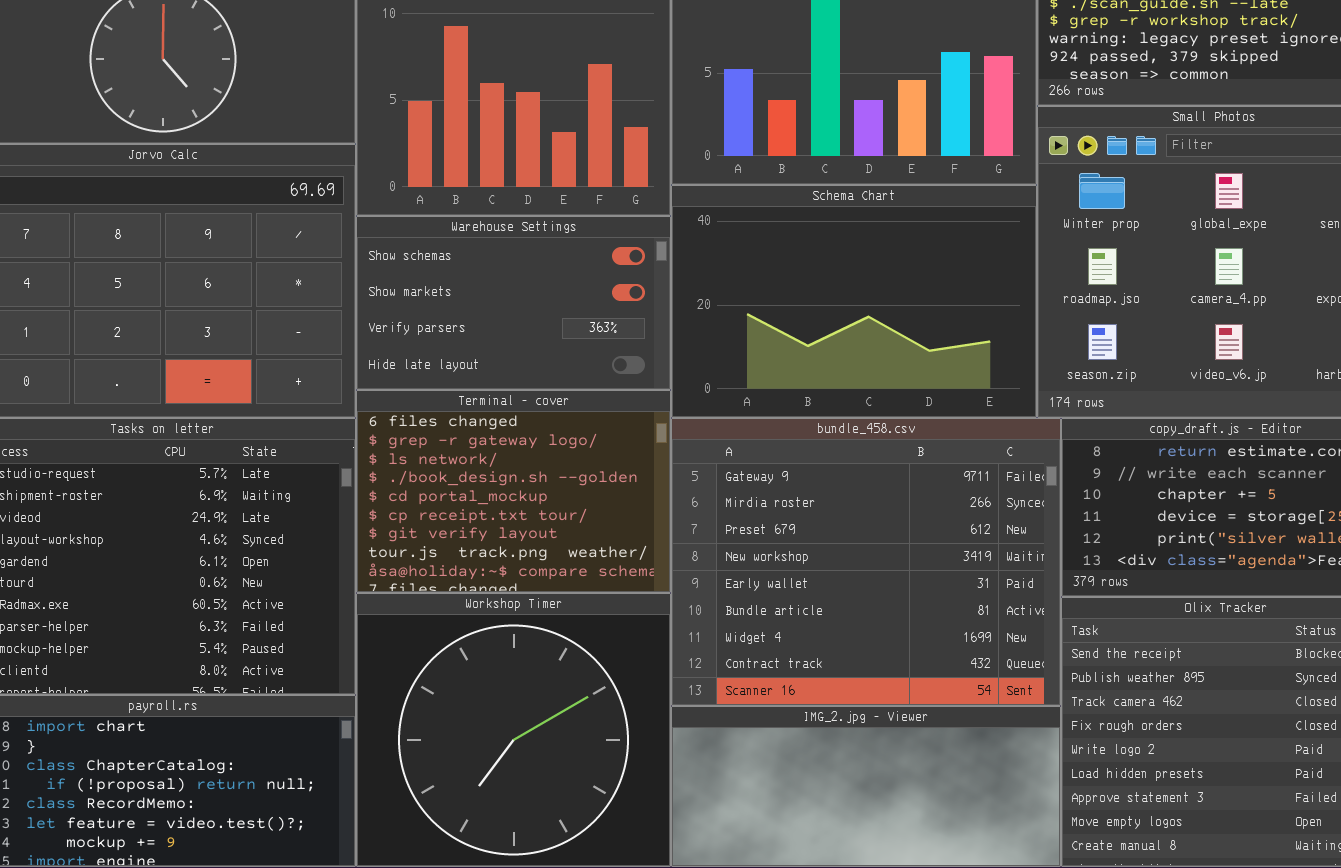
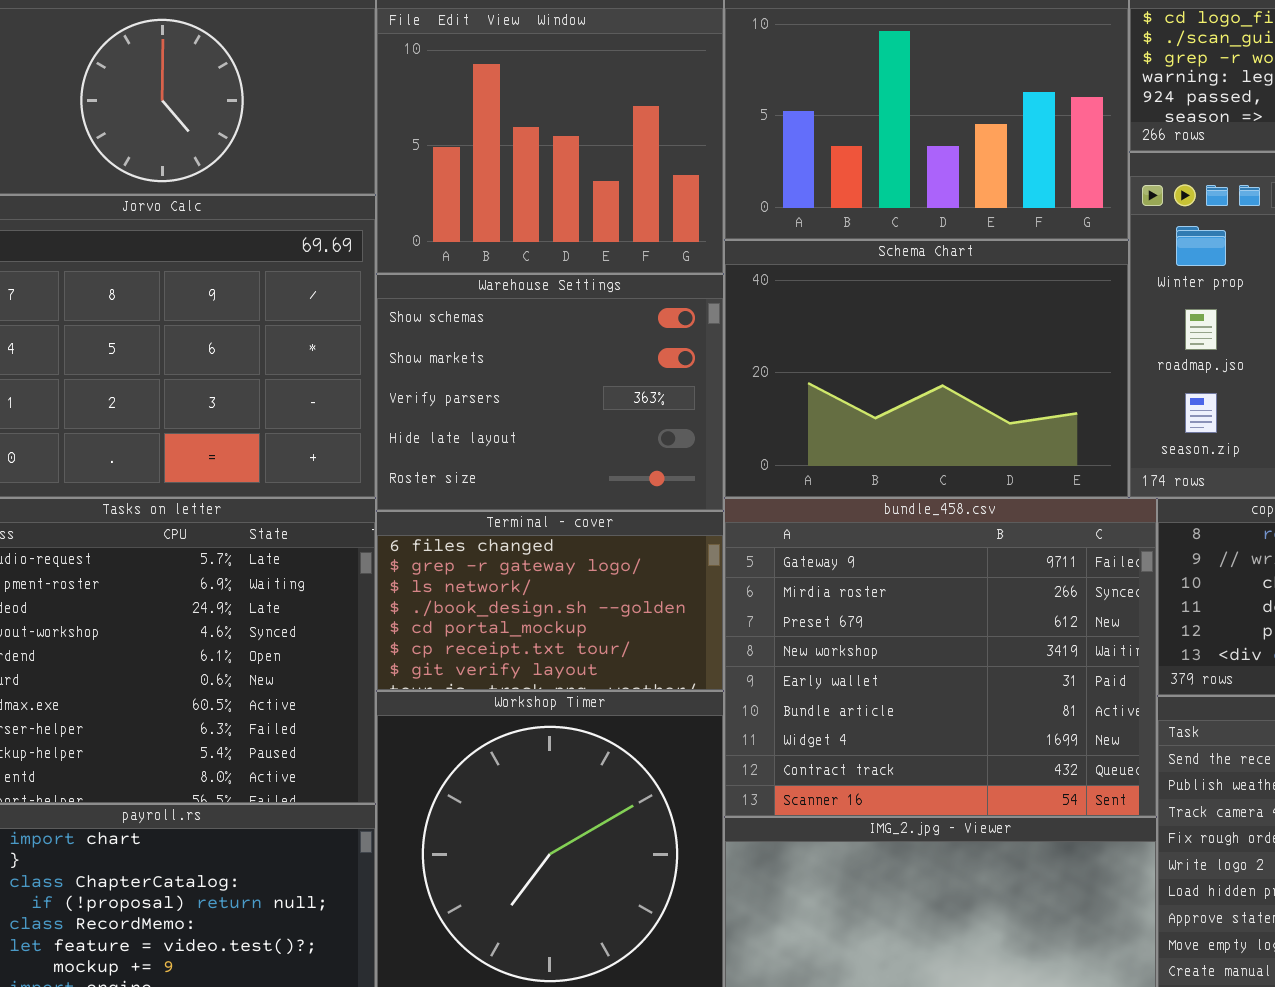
Warehouse Settings: [356,216,671,390] -> [376,274,724,511], resized
Terminal - cover: [356,390,671,593] -> [376,511,724,691], resized

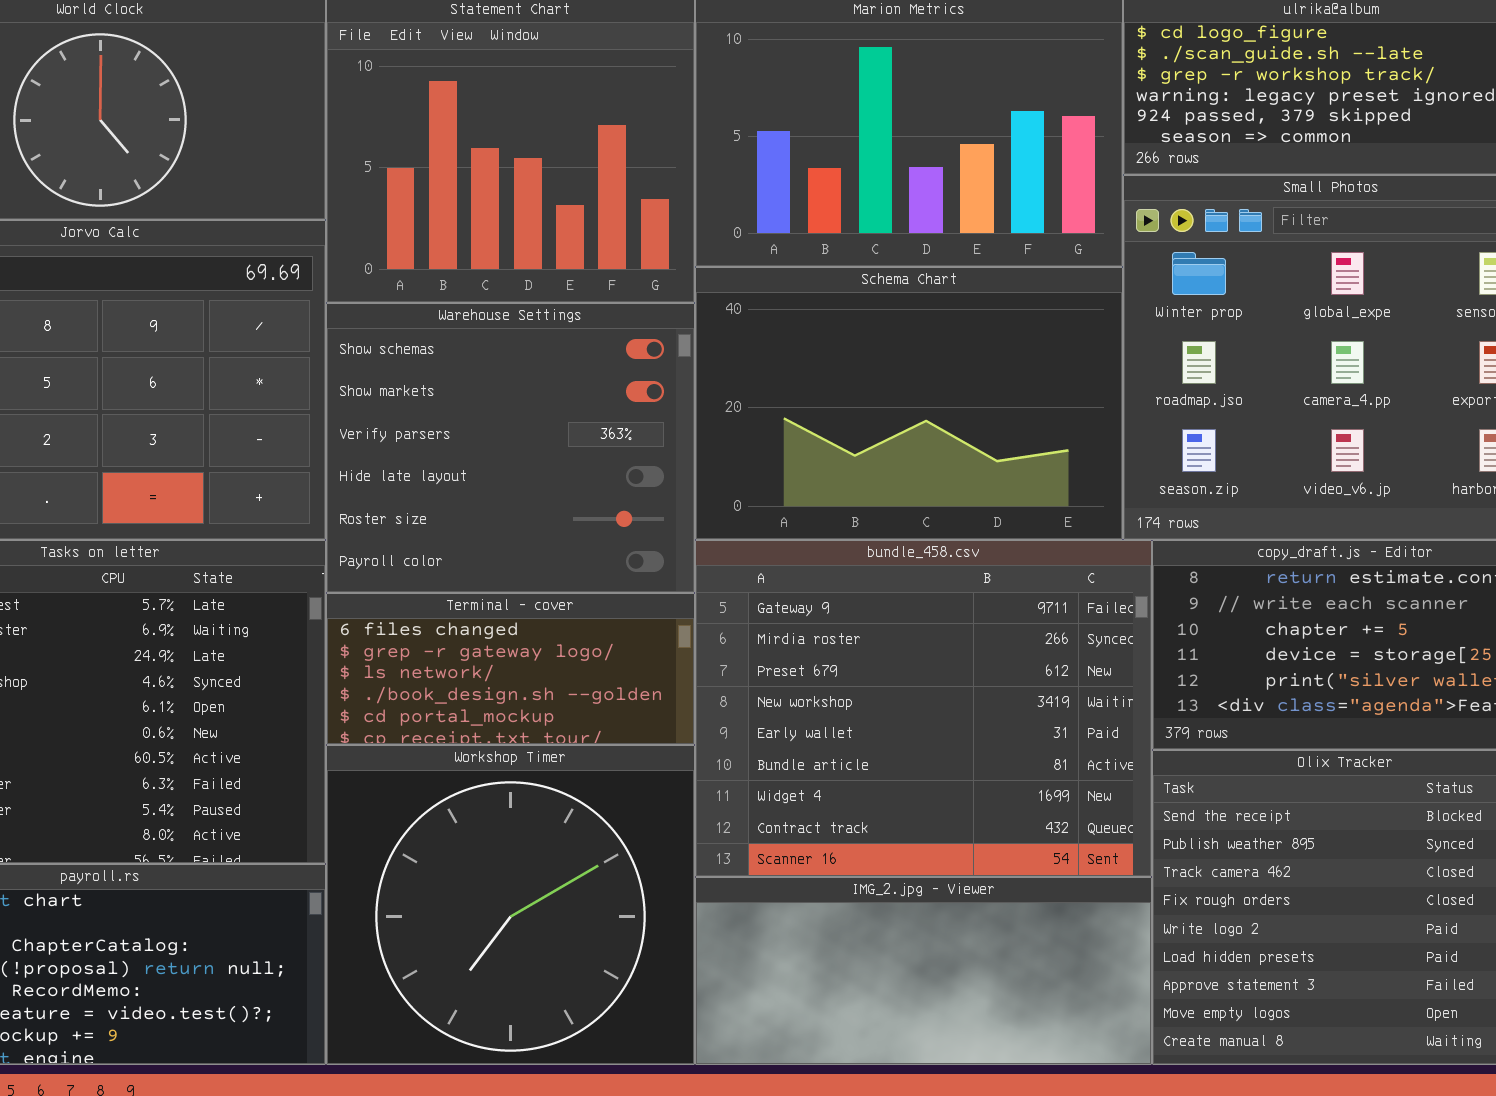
Warehouse Settings: [376,274,724,511] -> [326,303,695,593], resized
Terminal - cover: [376,511,724,691] -> [326,593,695,745], resized

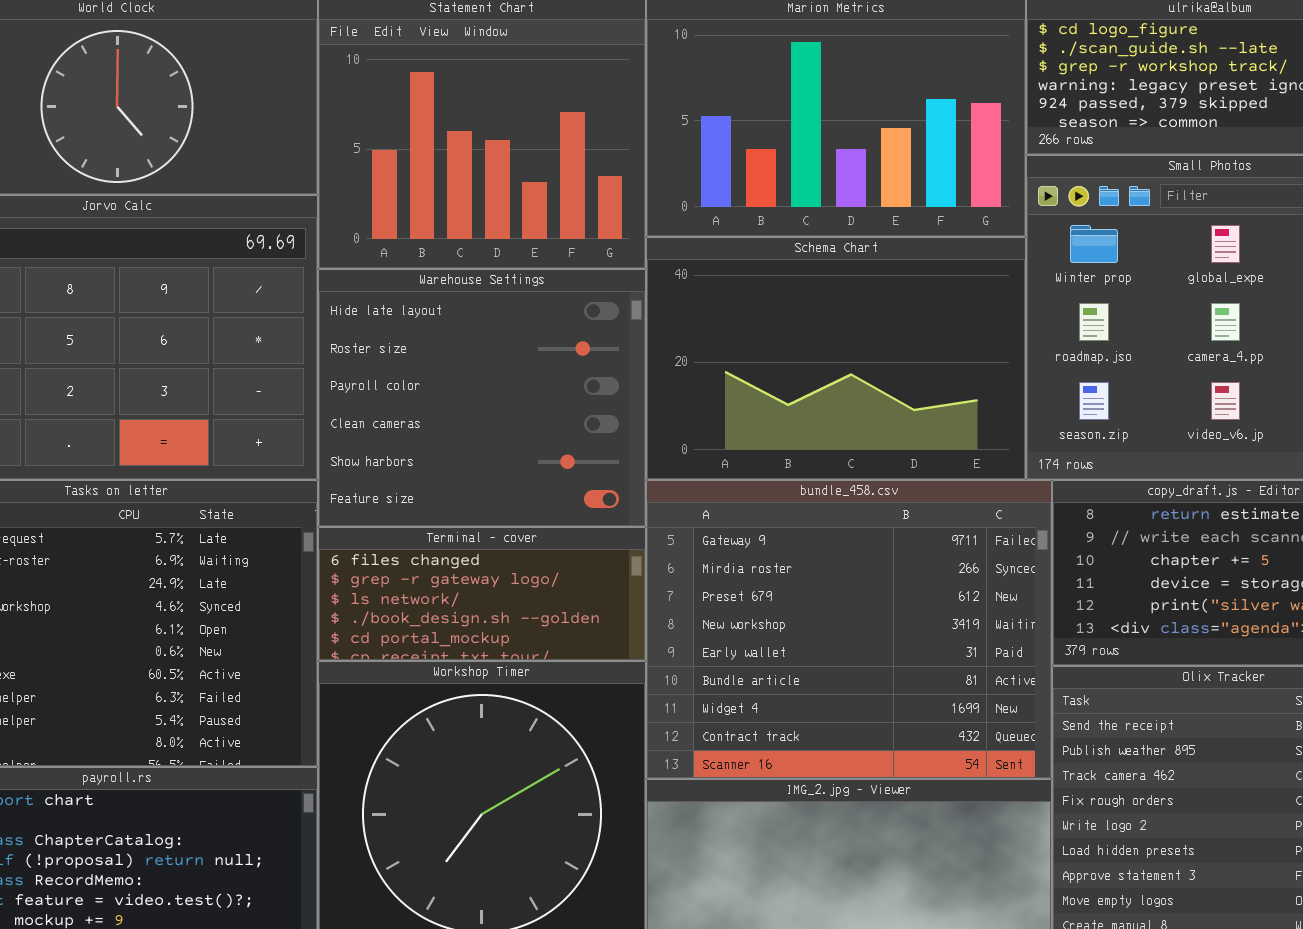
Warehouse Settings: [326,303,695,593] -> [318,269,646,527], scrolled down 3 rows

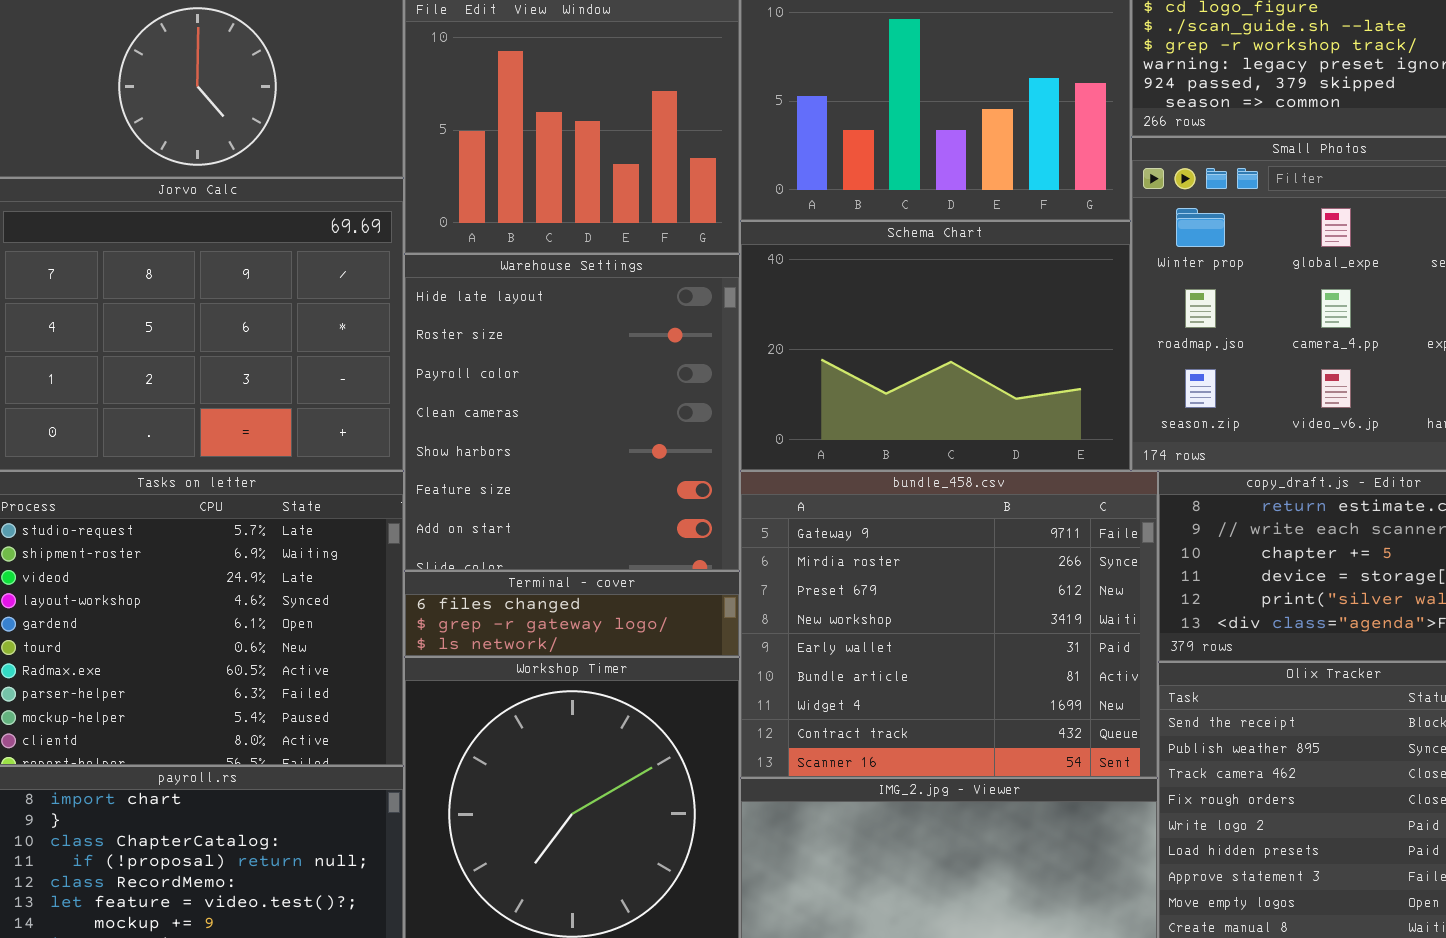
Warehouse Settings: [318,269,646,527] -> [404,254,740,571], resized
Terminal - cover: [318,527,646,661] -> [404,571,740,657], resized

